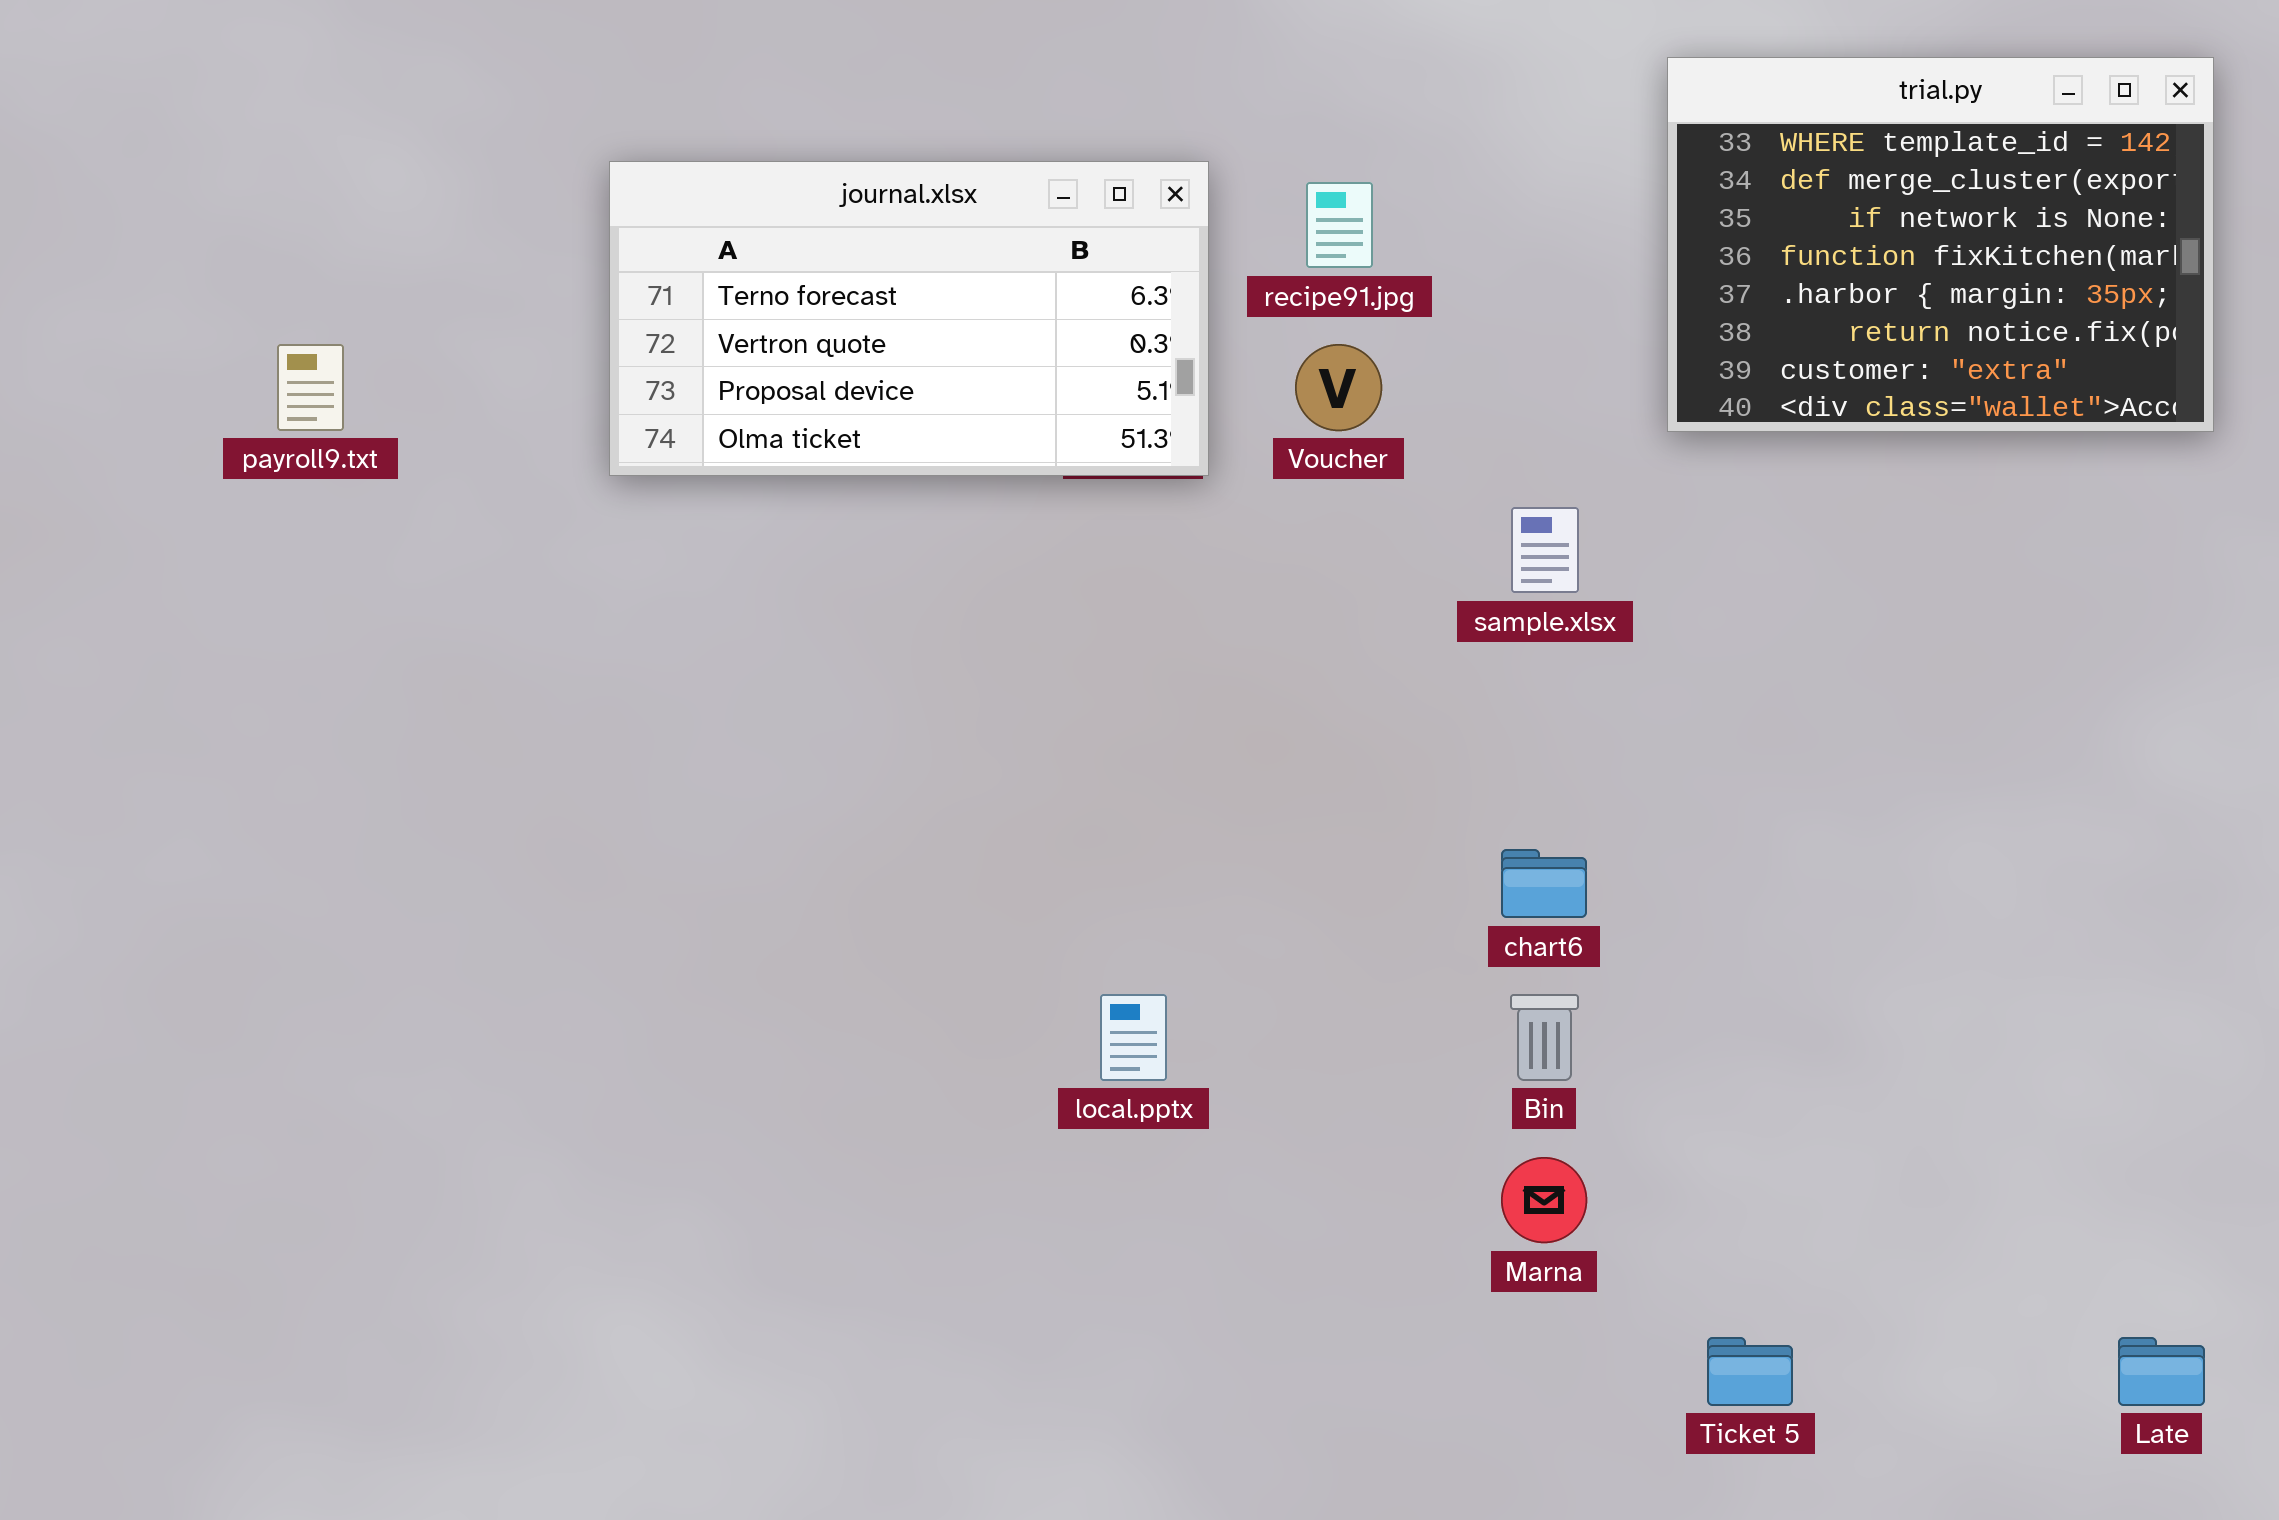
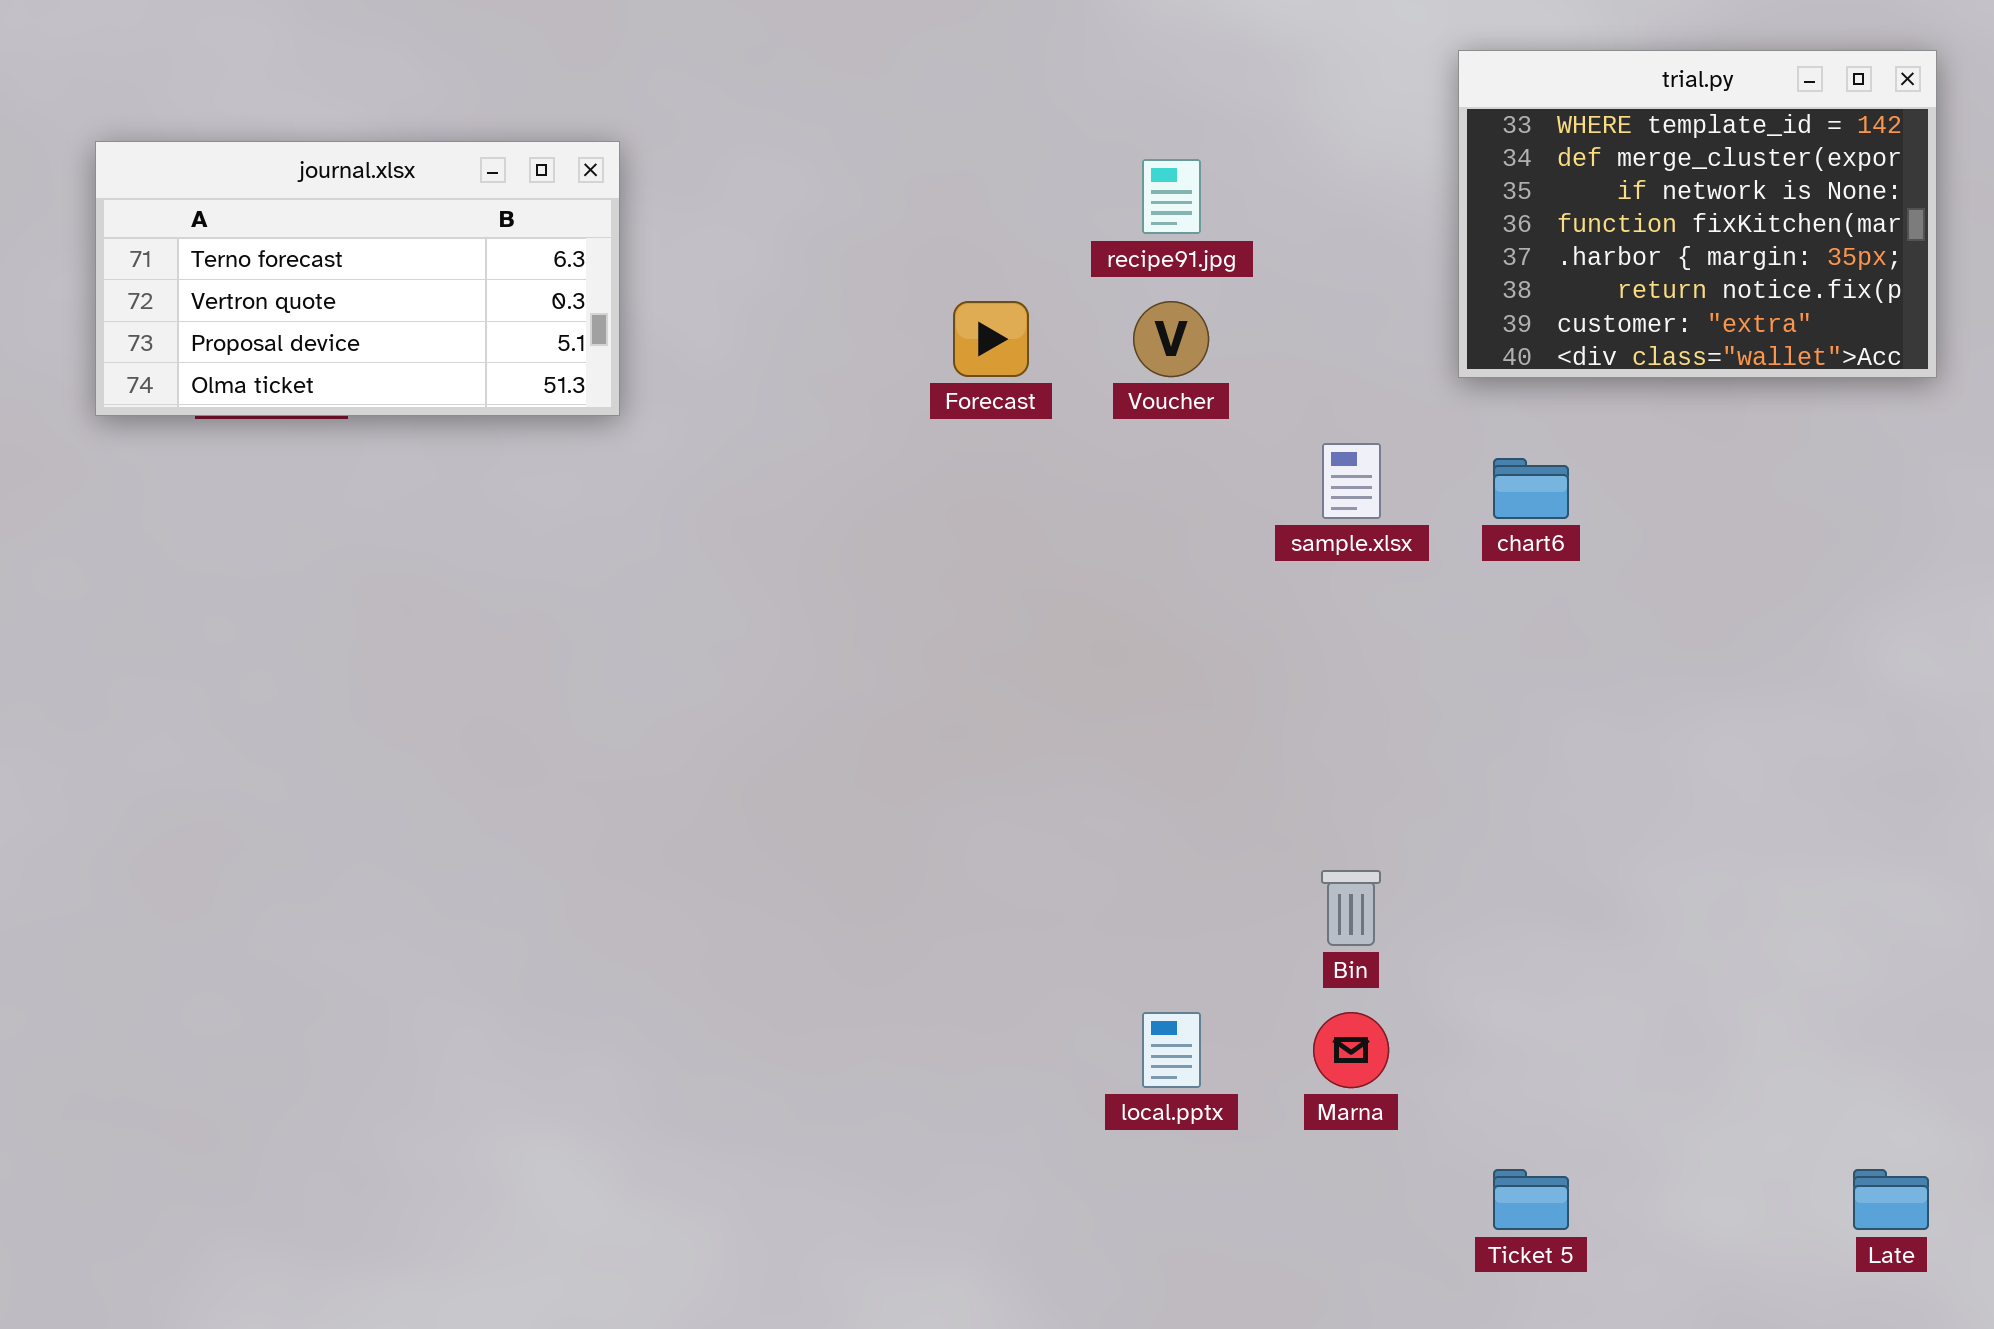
journal.xlsx: [609,161,1209,476] -> [95,141,620,416], moved
chart6: [1501,849,1587,918] -> [1493,458,1569,519], moved
local.pptx: [1100,994,1167,1081] -> [1142,1012,1201,1088], moved

